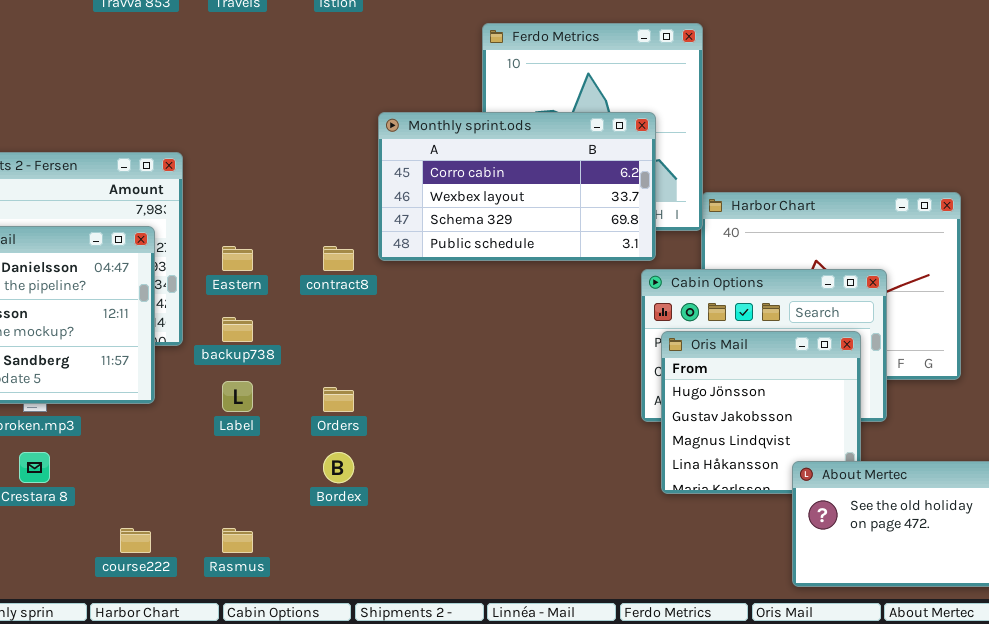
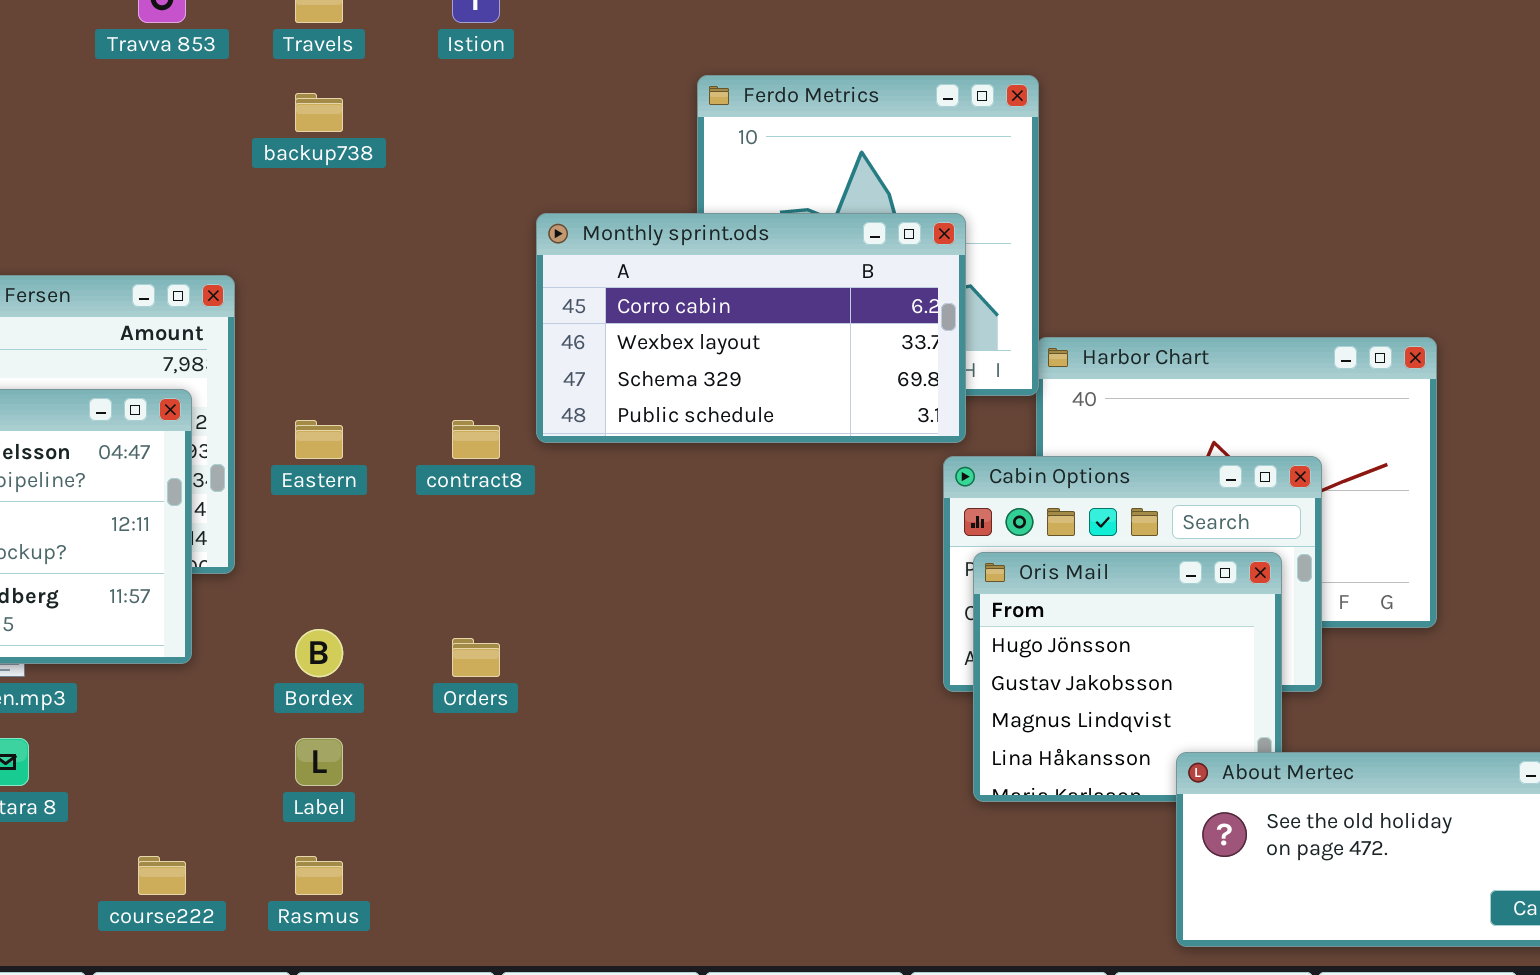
backup738: [222,317,253,342] -> [295,93,343,132], moved
Label: [222,381,253,412] -> [295,738,343,786], moved
Bordex: [323,452,354,483] -> [295,629,343,677], moved

